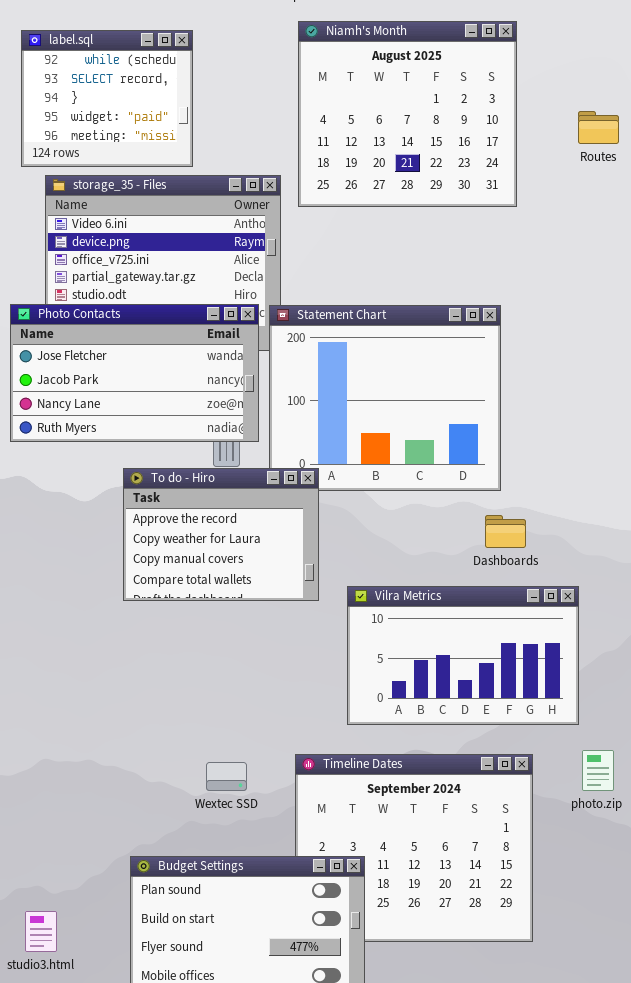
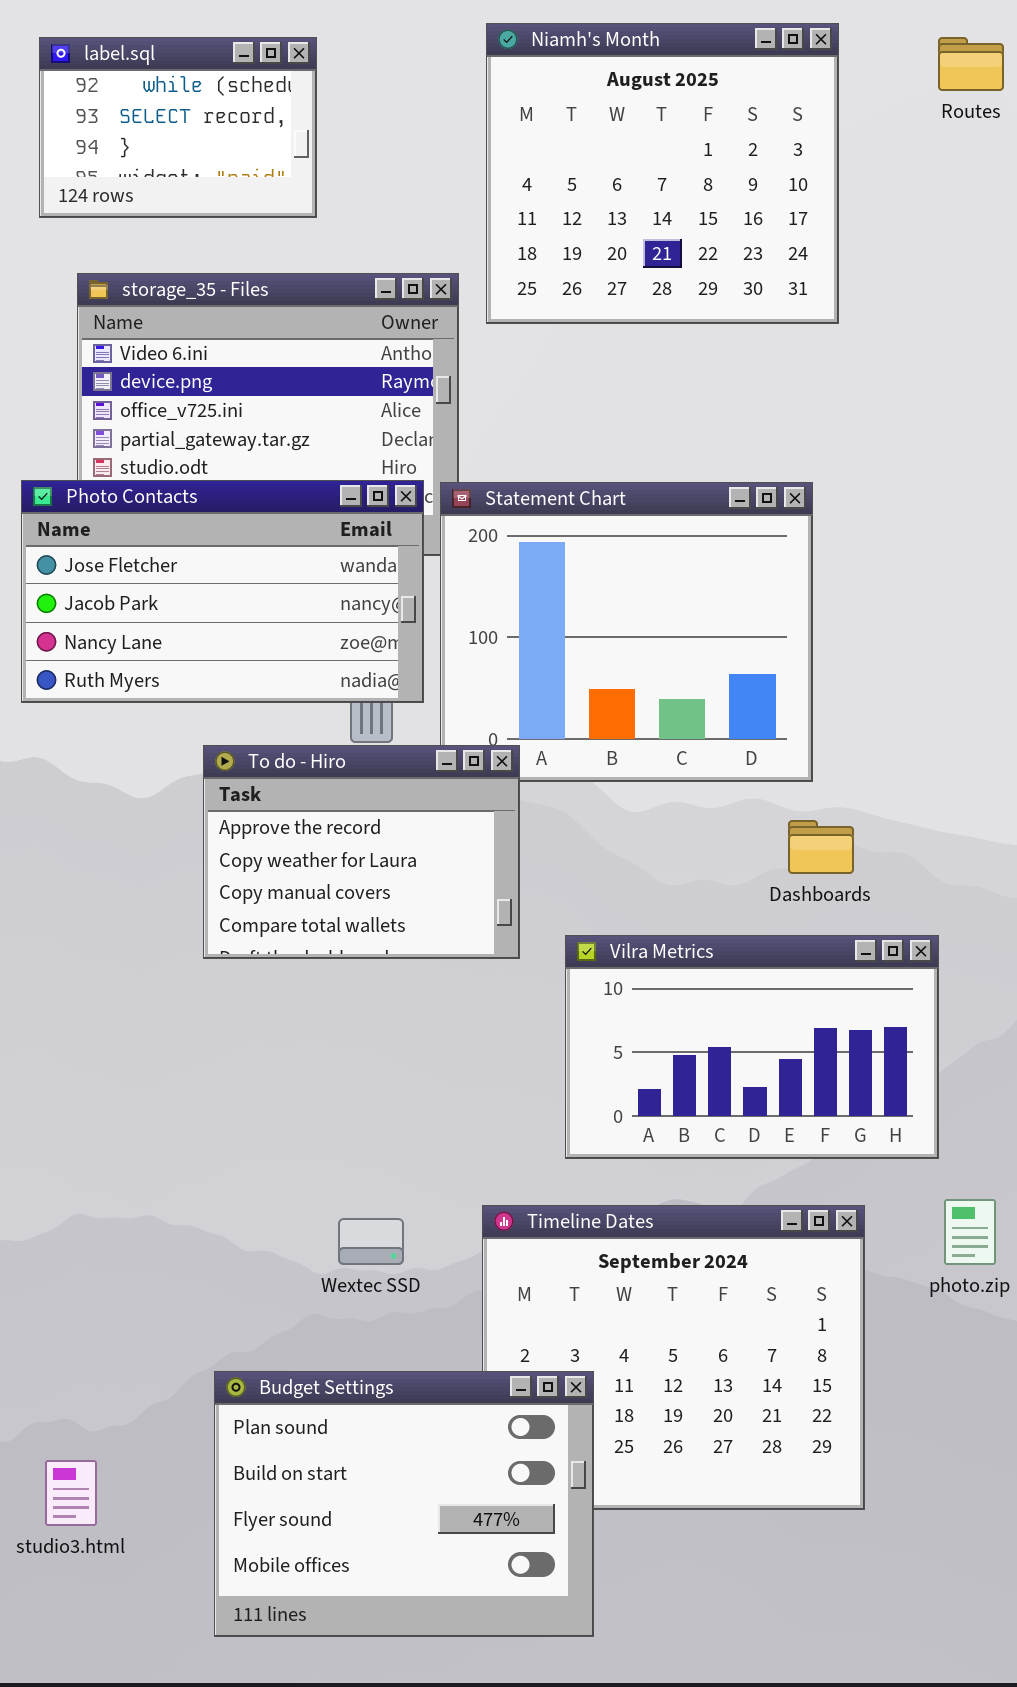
label.sql: [21,30,193,167] -> [39,37,317,218], resized
Routes: [578,111,619,144] -> [938,37,1004,91], moved

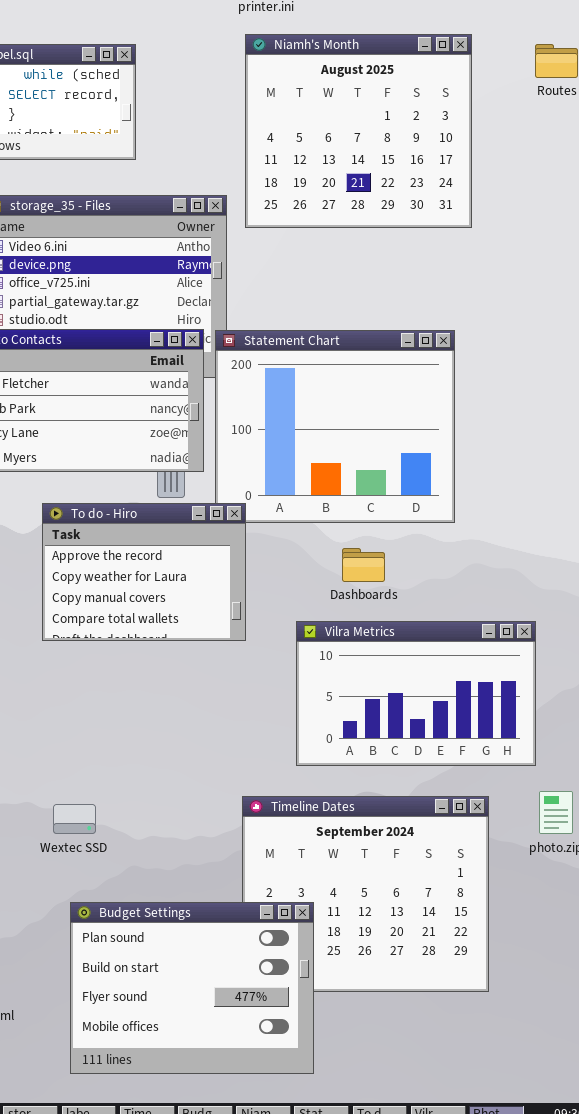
To do - Hiro: [203,745,520,959] -> [42,503,246,641], moved
Dashboards: [788,820,854,874] -> [342,548,385,582], moved
Wextec SSD: [338,1218,404,1265] -> [53,804,96,834], moved

